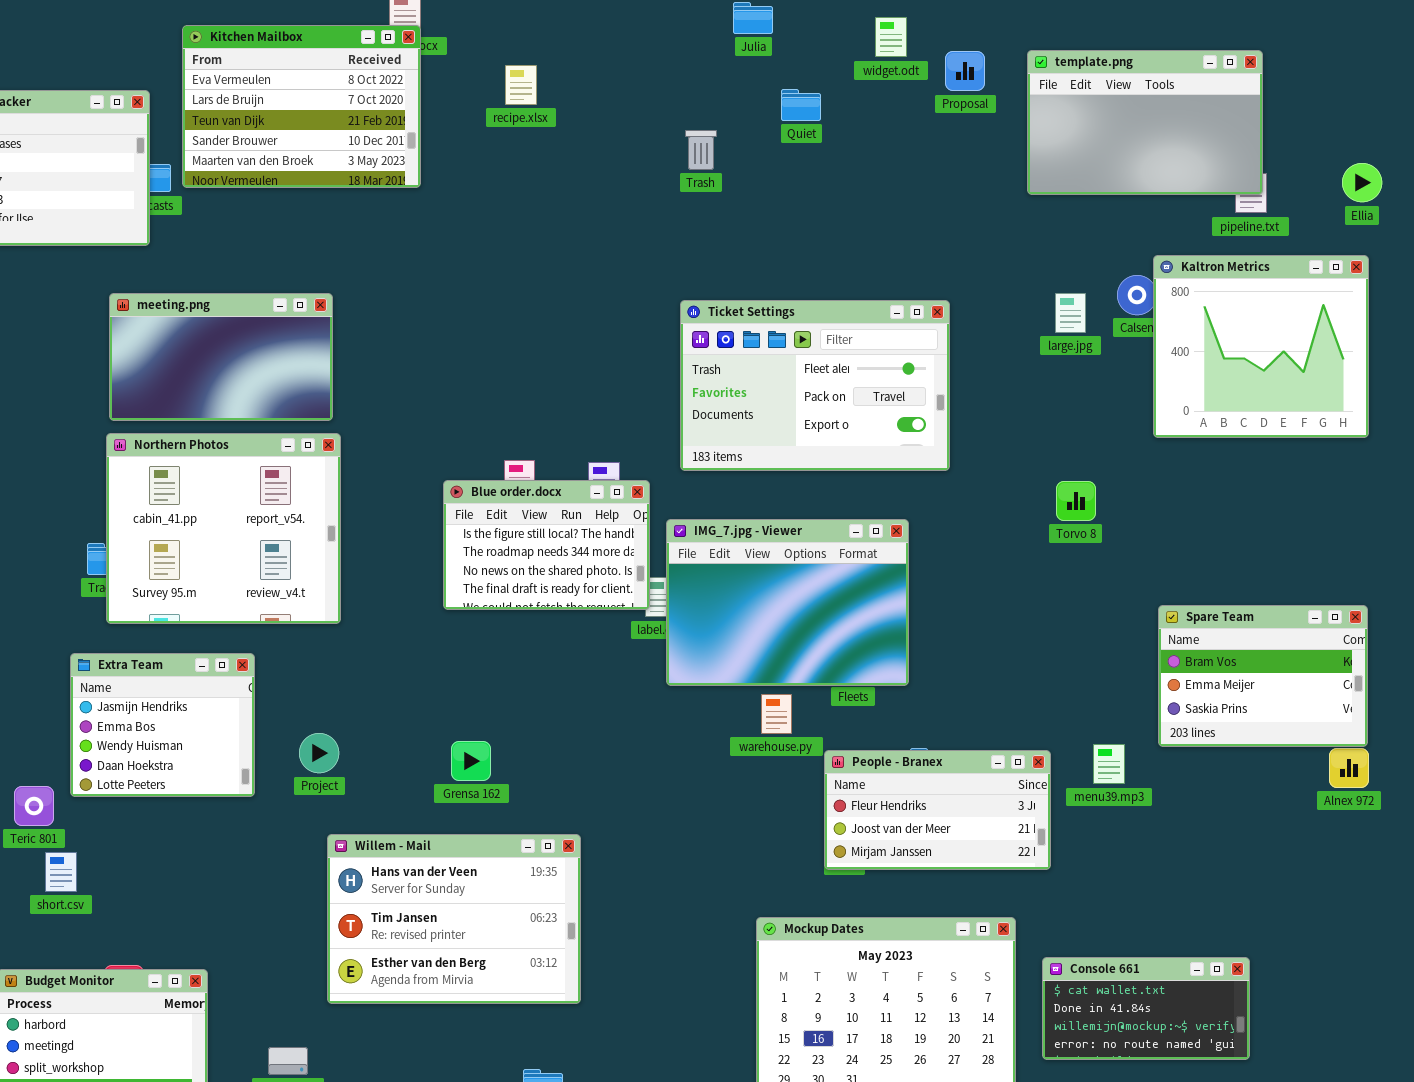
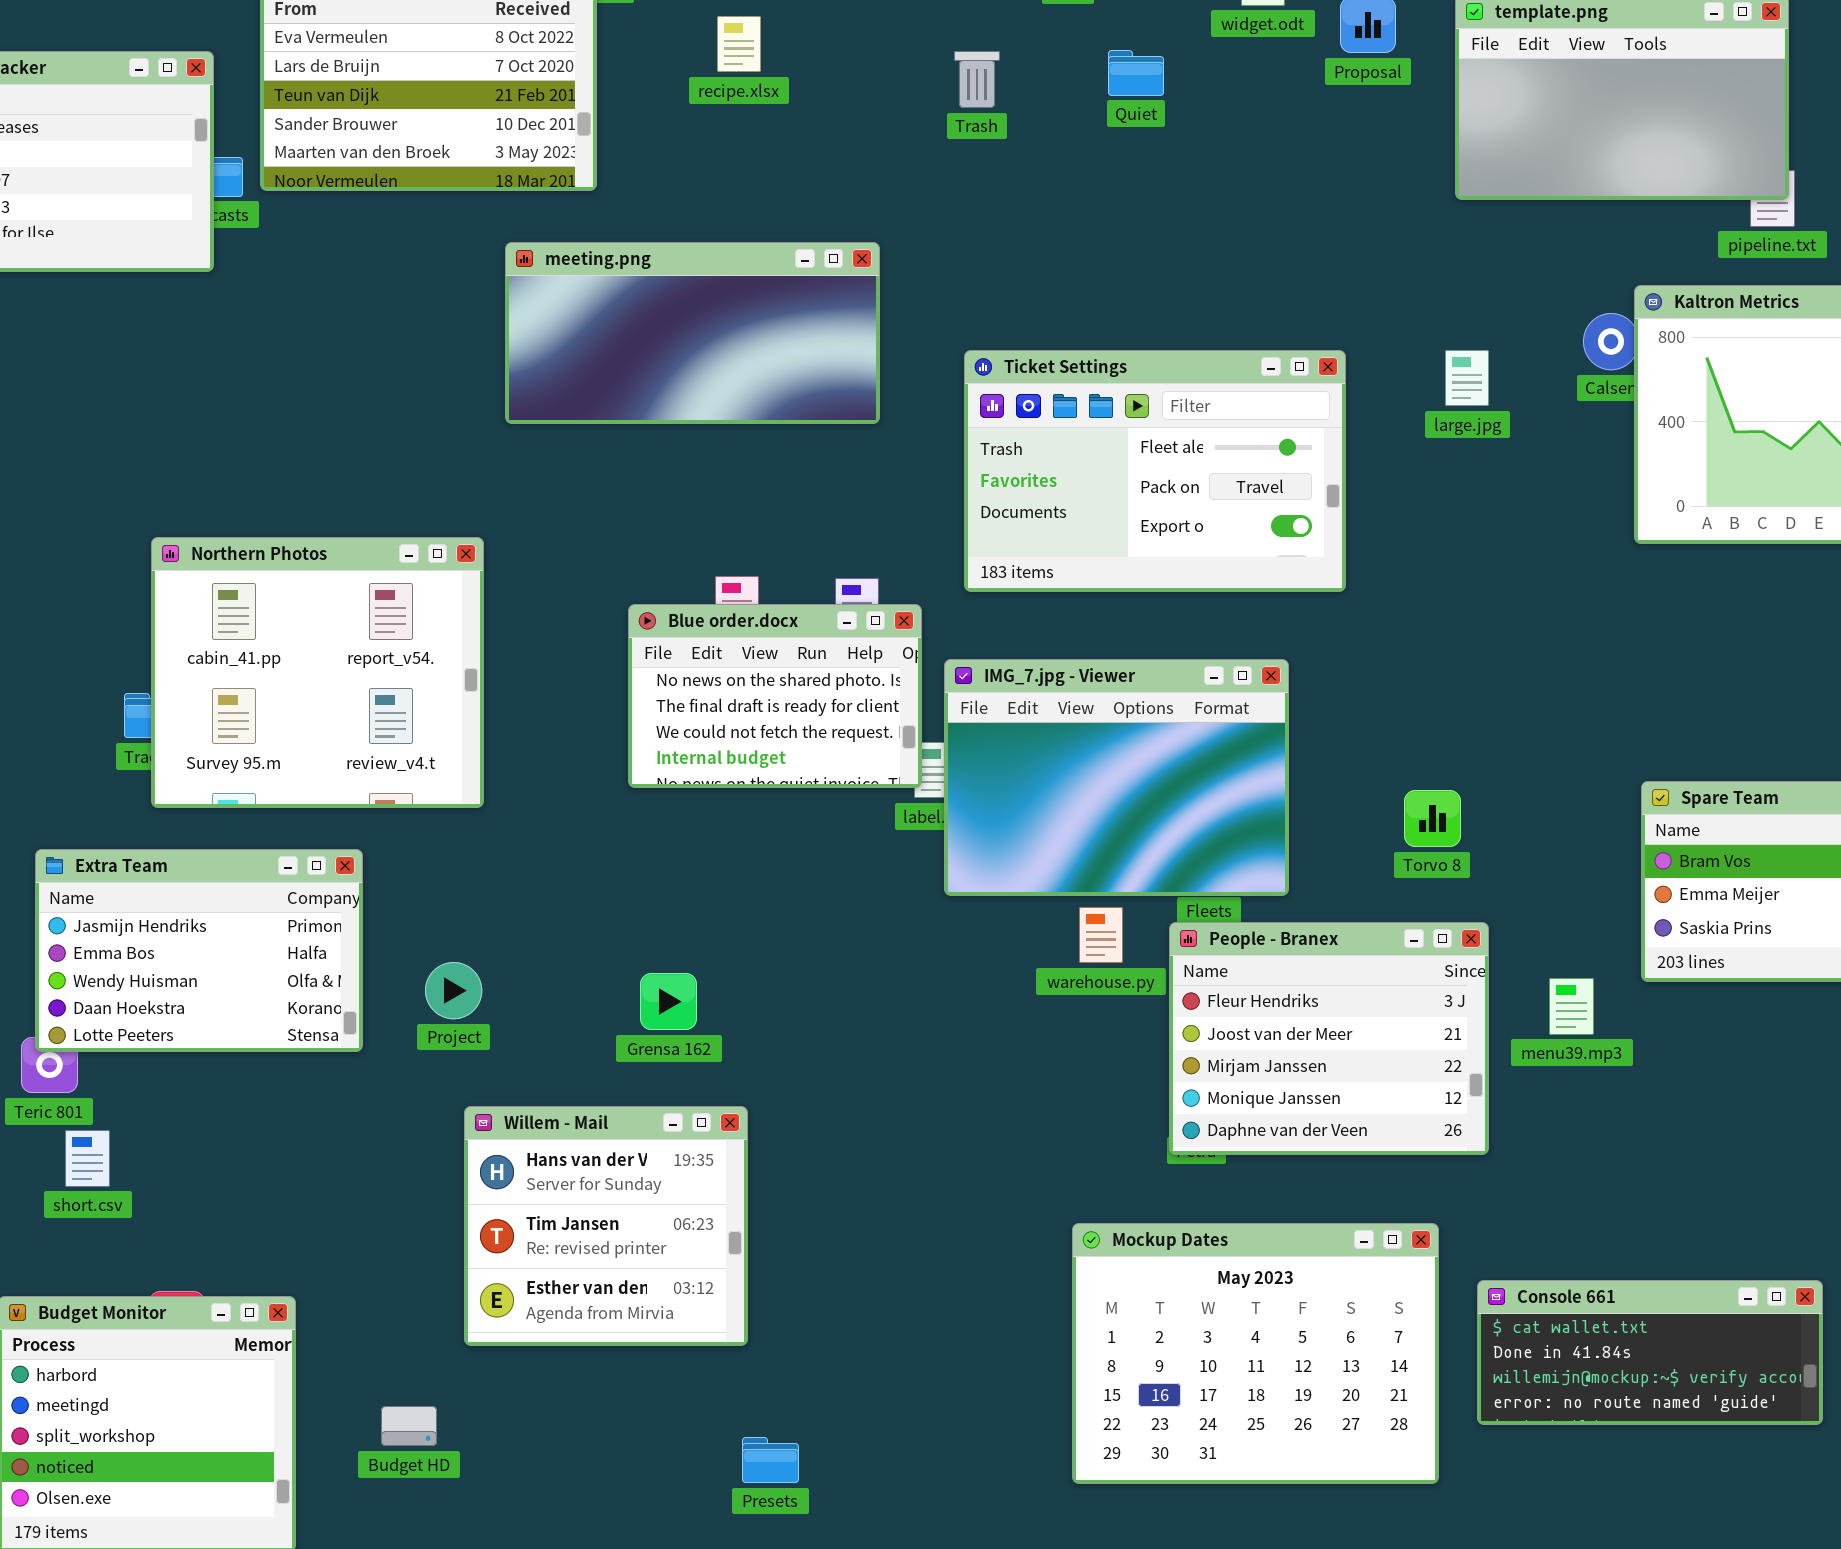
Trash: [685,130,717,170] -> [954,51,1000,108], moved
meeting.png: [109,293,333,421] -> [505,242,880,424], moved, resized
large.jpg: [1055,293,1086,333] -> [1445,350,1489,406], moved
Blue order.docx: [443,480,650,610] -> [628,604,922,788], scrolled down 2 rows
Torvo 8: [1056,481,1096,521] -> [1404,790,1461,847], moved
Extra Team: [70,653,255,797] -> [35,849,363,1052], resized
People - Branex: [824,750,1051,870] -> [1169,922,1489,1155], resized
Willem - Mail: [327,834,581,1004] -> [464,1106,748,1346], resized
Console 661: [1042,957,1250,1060] -> [1477,1280,1823,1425], resized

